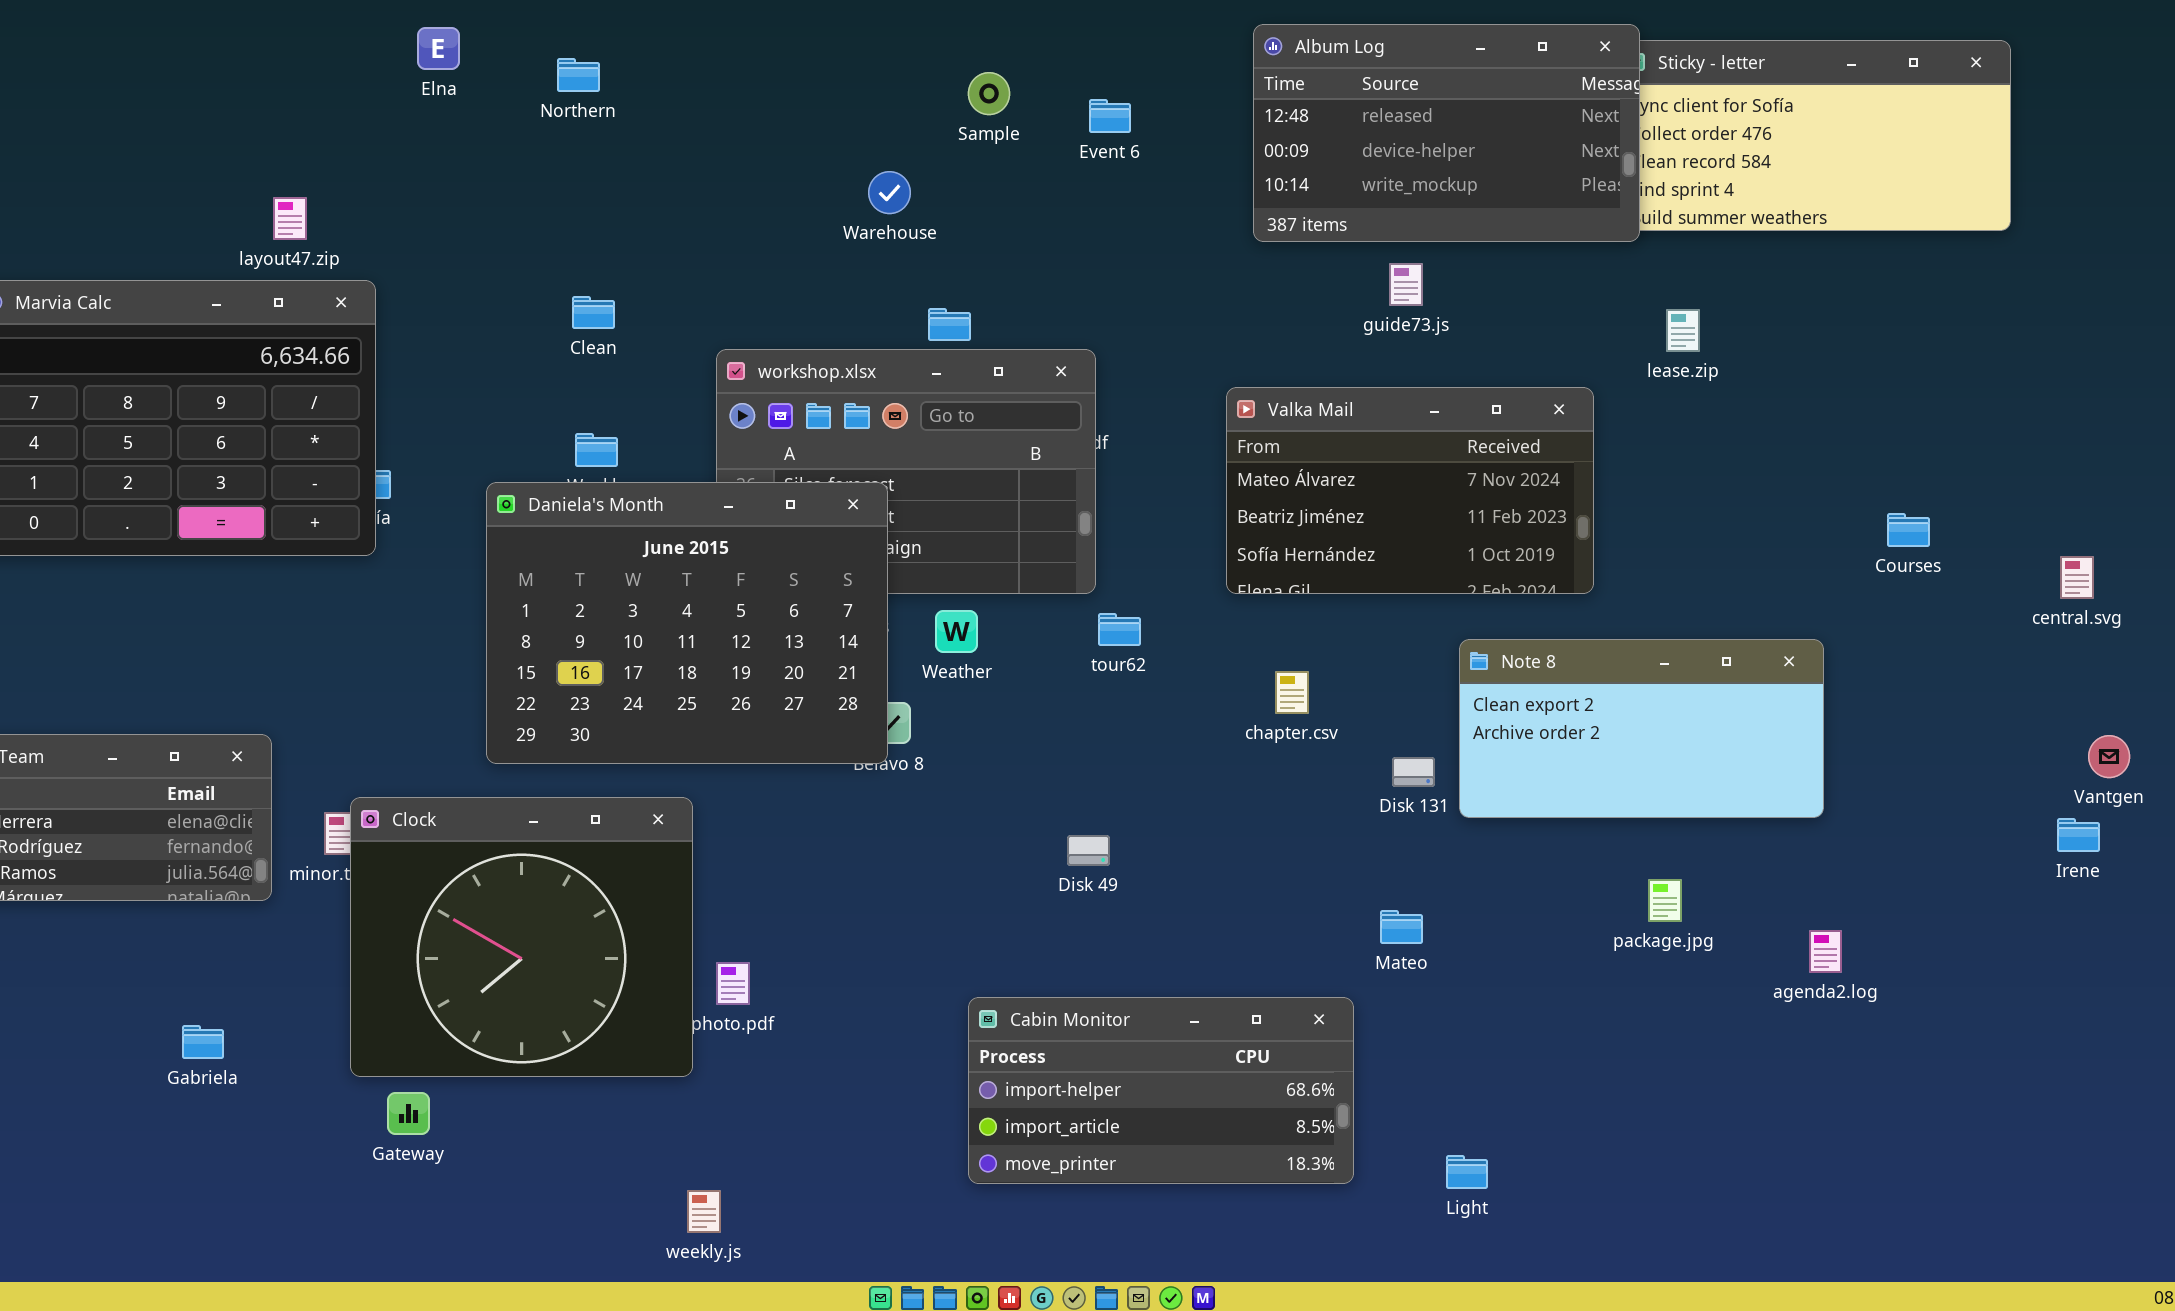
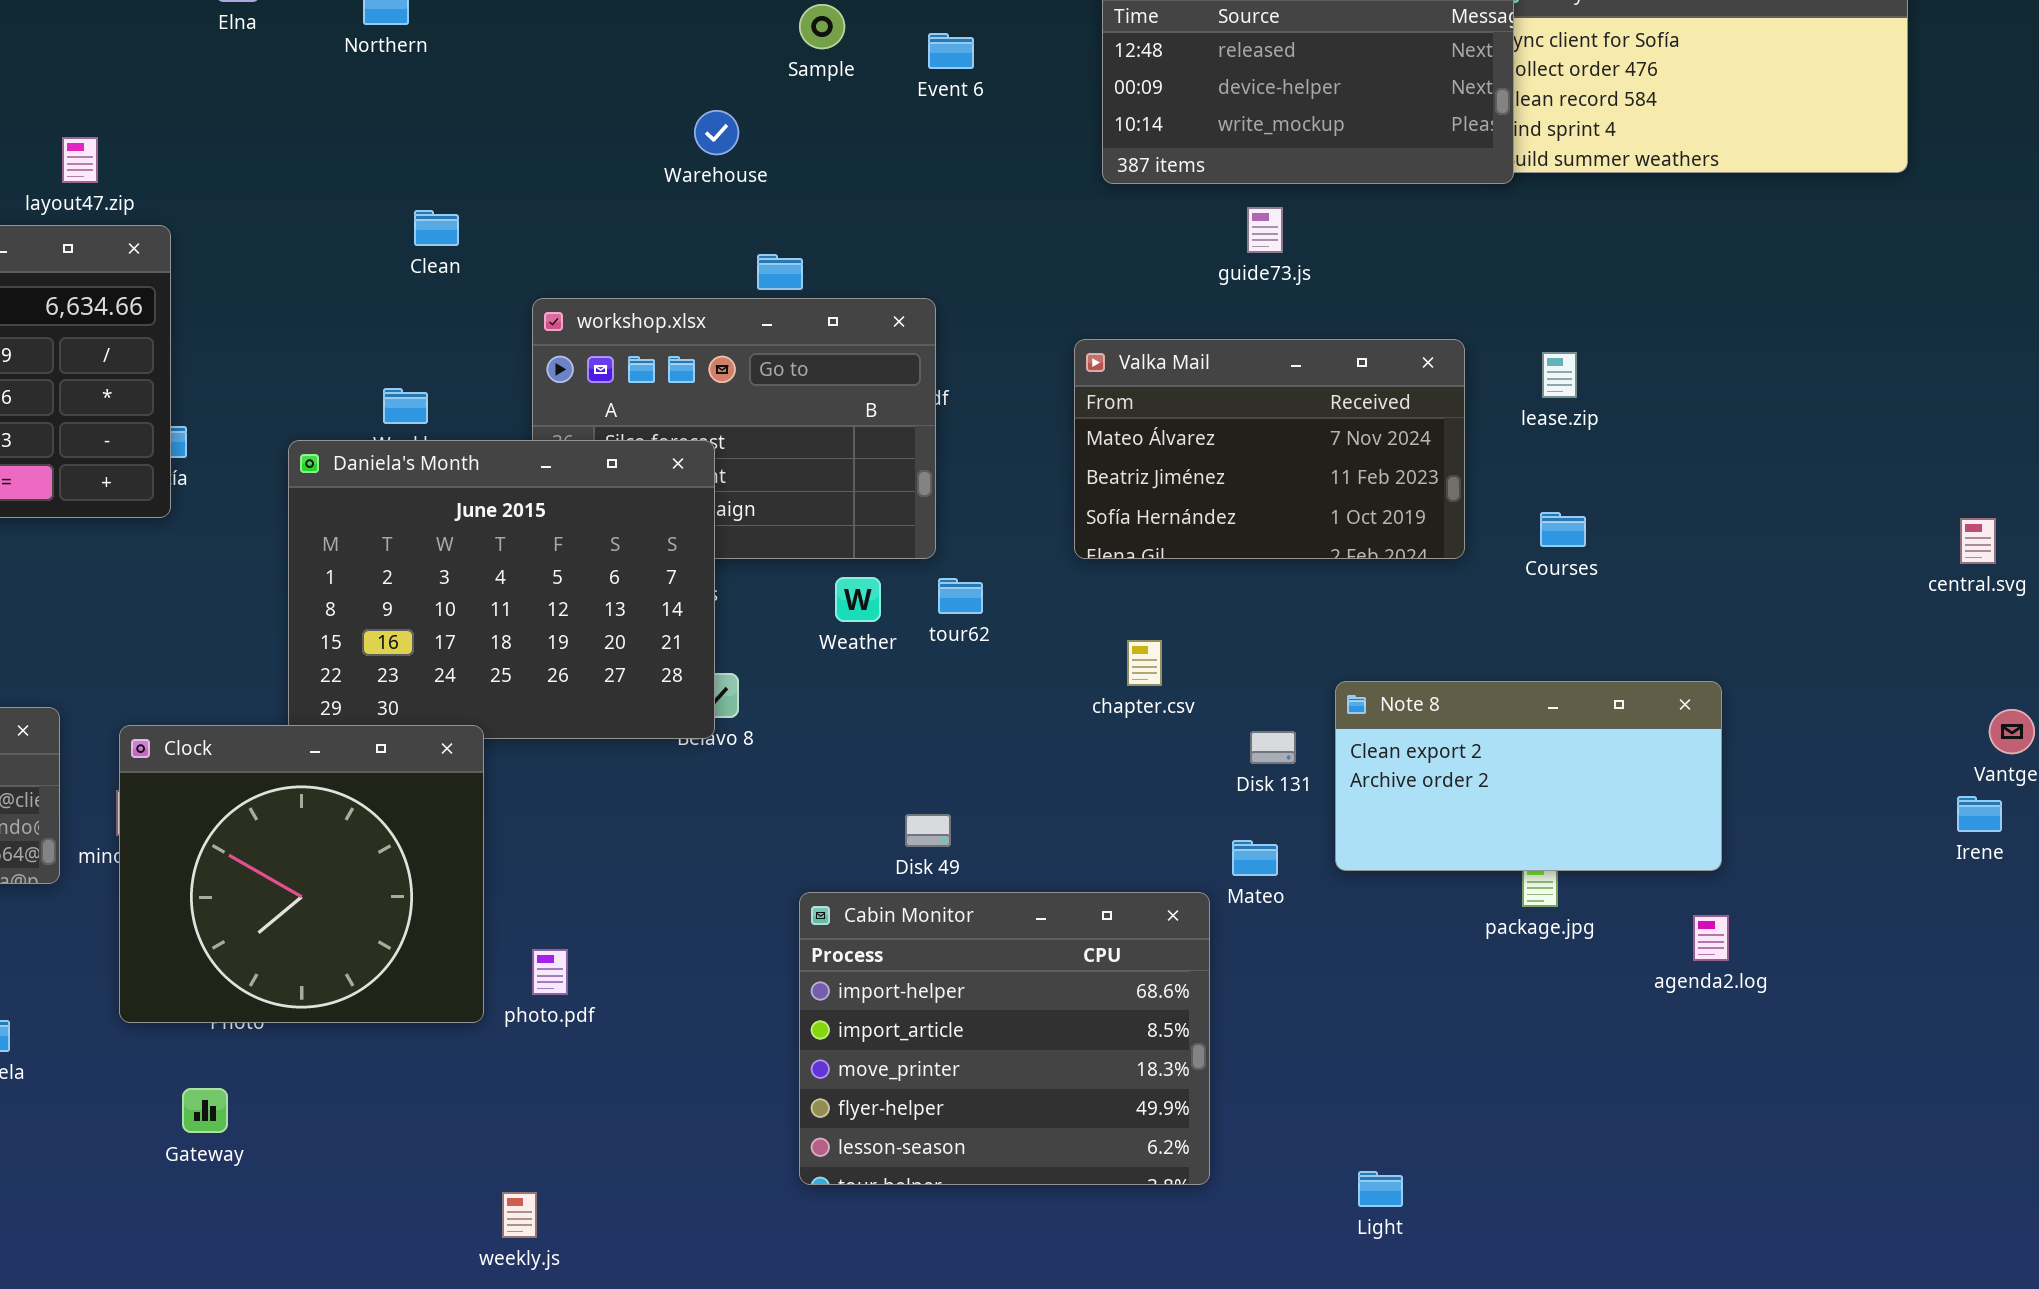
Clean: [572,296,615,329] -> [414,210,459,246], moved
lease.zip: [1666,309,1700,352] -> [1542,352,1577,398], moved
Courses: [1887,513,1930,547] -> [1540,512,1586,547], moved
Weather: [935,610,978,653] -> [835,577,881,622], moved
Note 8: [1459,639,1824,818] -> [1335,681,1722,871], moved
Clock: [350,797,693,1077] -> [119,725,484,1023], moved
Mateo: [1380,910,1423,944] -> [1232,840,1278,876], moved
Cabin Monitor: [968,997,1354,1184] -> [799,892,1210,1185], resized
Light: [1446,1155,1488,1189] -> [1358,1171,1403,1207], moved

